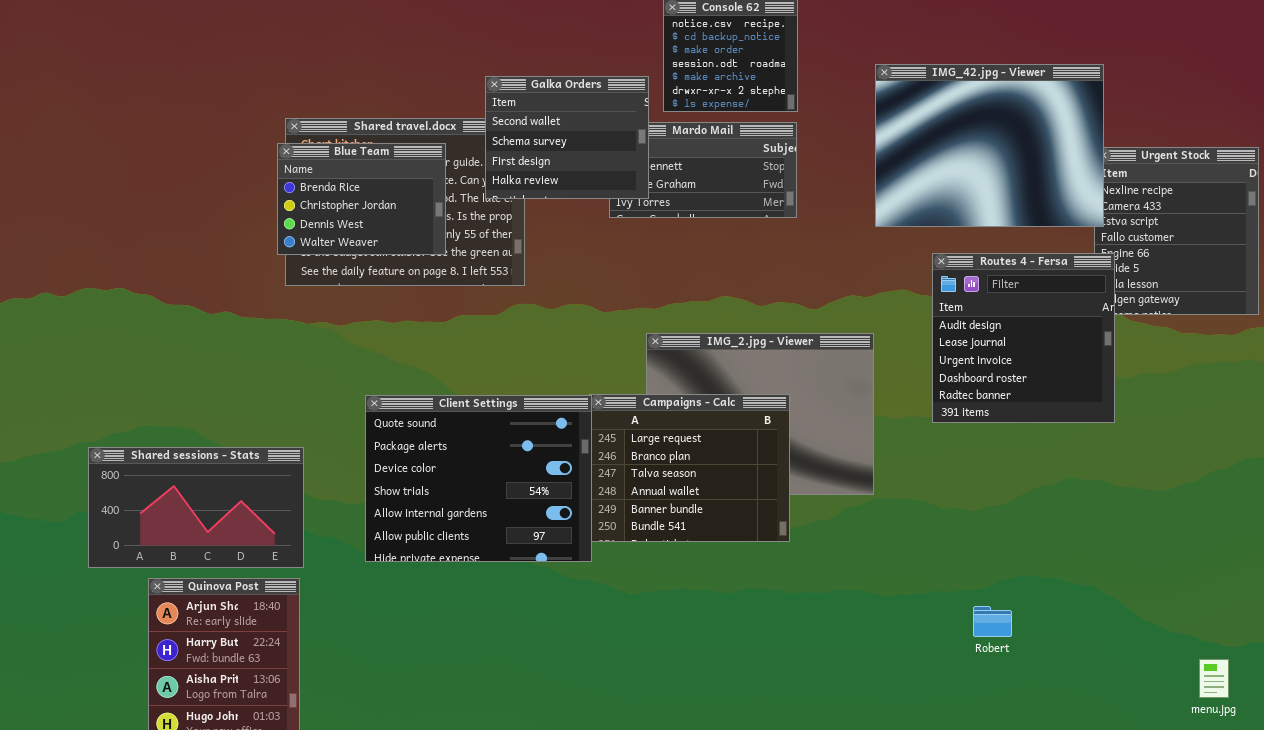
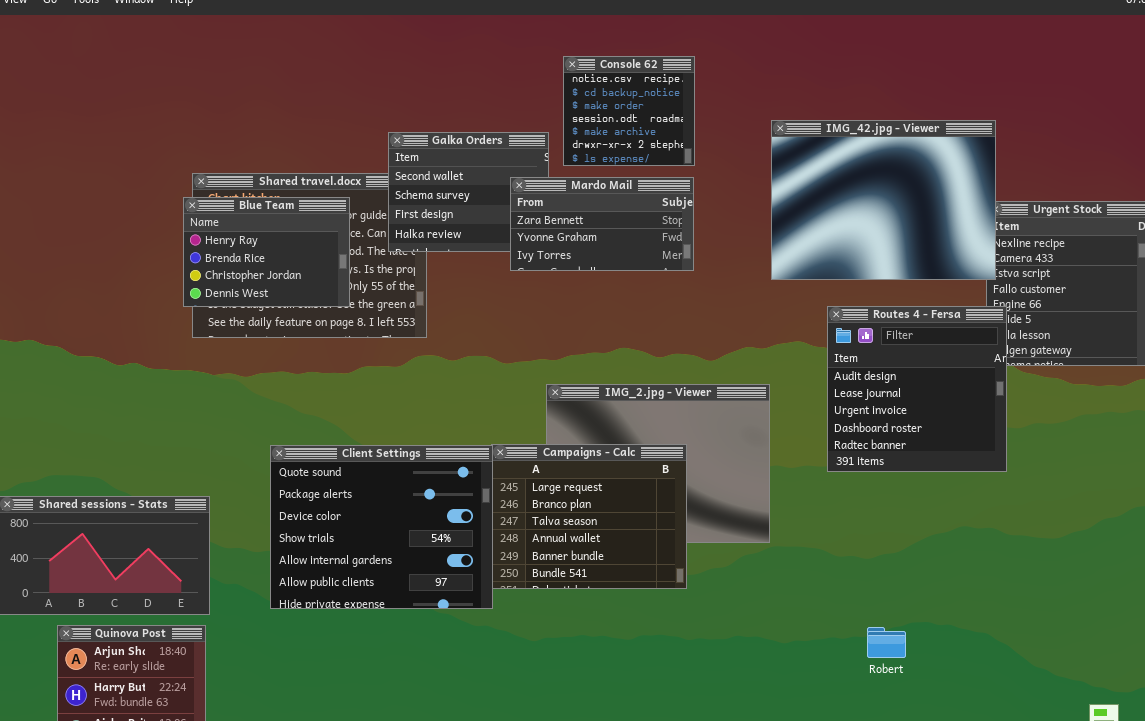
Mardo Mail: [609,122,797,218] -> [510,177,694,271], raised
Blue Team: [277,143,446,255] -> [183,197,350,307], scrolled up 1 row
Robert: [973,606,1012,637] -> [867,627,906,658], moved

